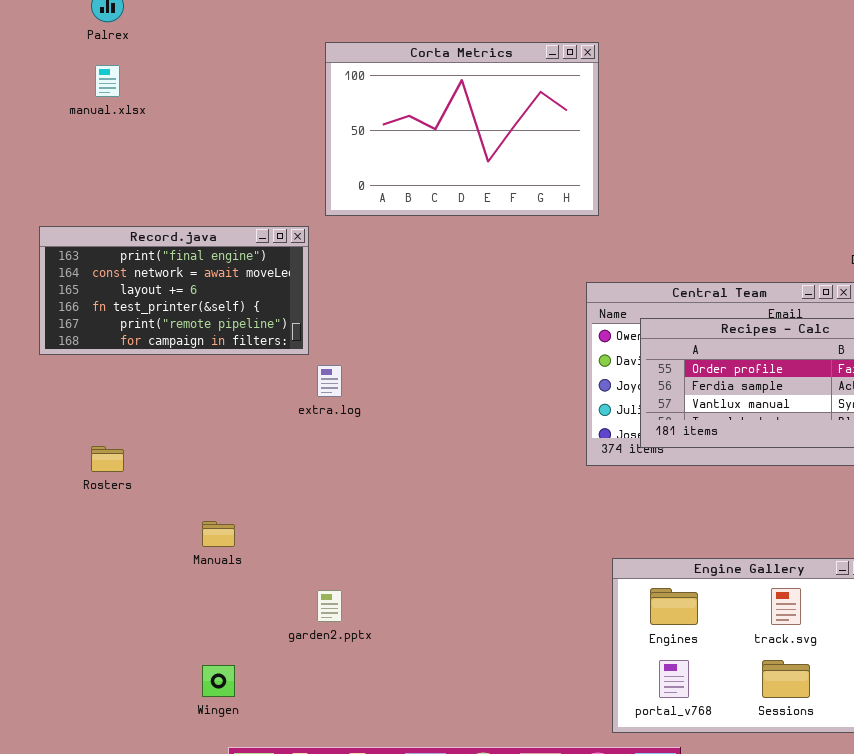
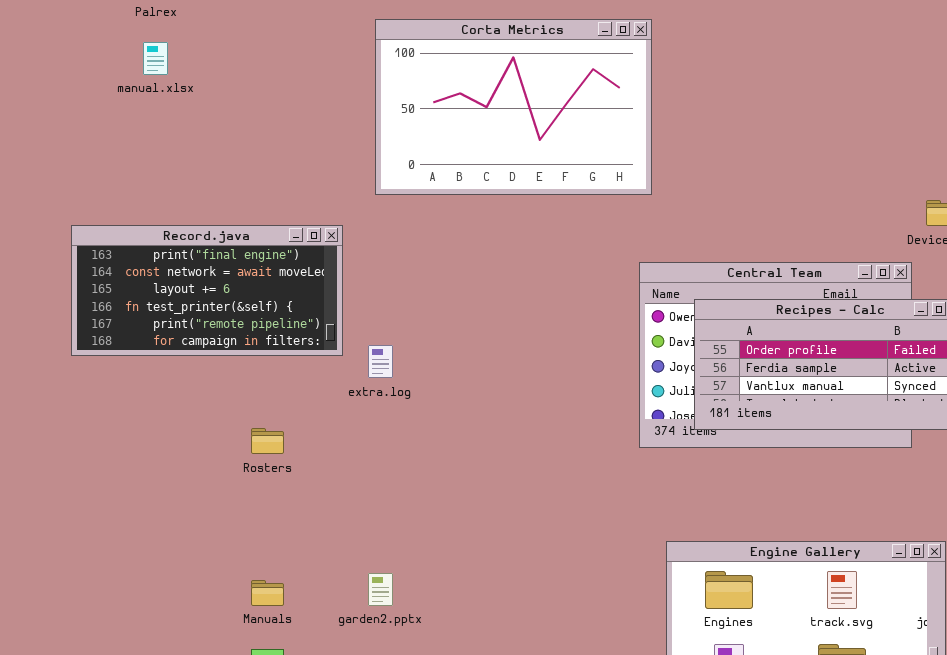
Record.java: [39,226,309,355] -> [71,225,343,356], moved
Rosters: [91,446,124,472] -> [251,428,284,454], moved
Manuals: [202,521,235,547] -> [251,580,284,606], moved

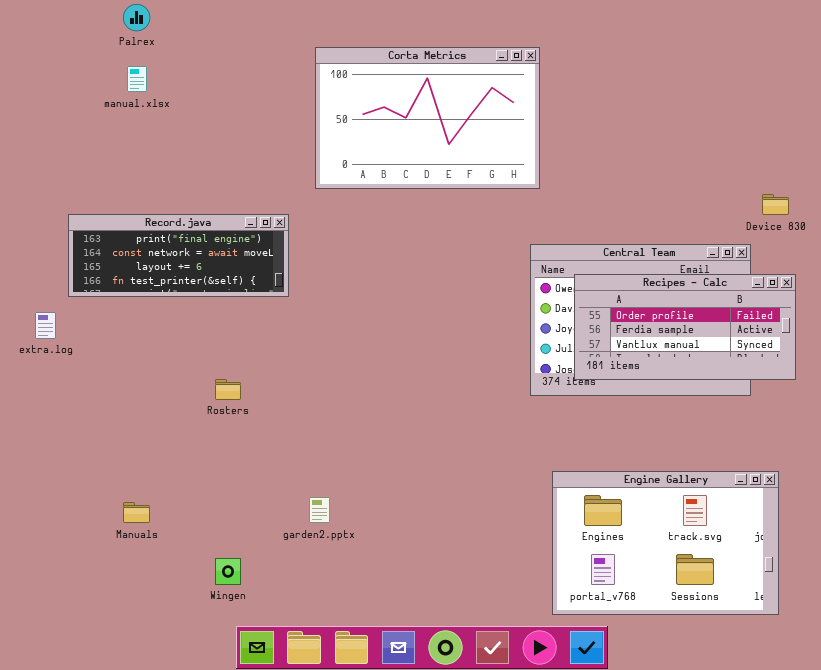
Record.java: [71,225,343,356] -> [68,214,289,297], resized
extra.log: [368,345,393,378] -> [35,312,56,339], moved
Manuals: [251,580,284,606] -> [123,502,150,523], moved

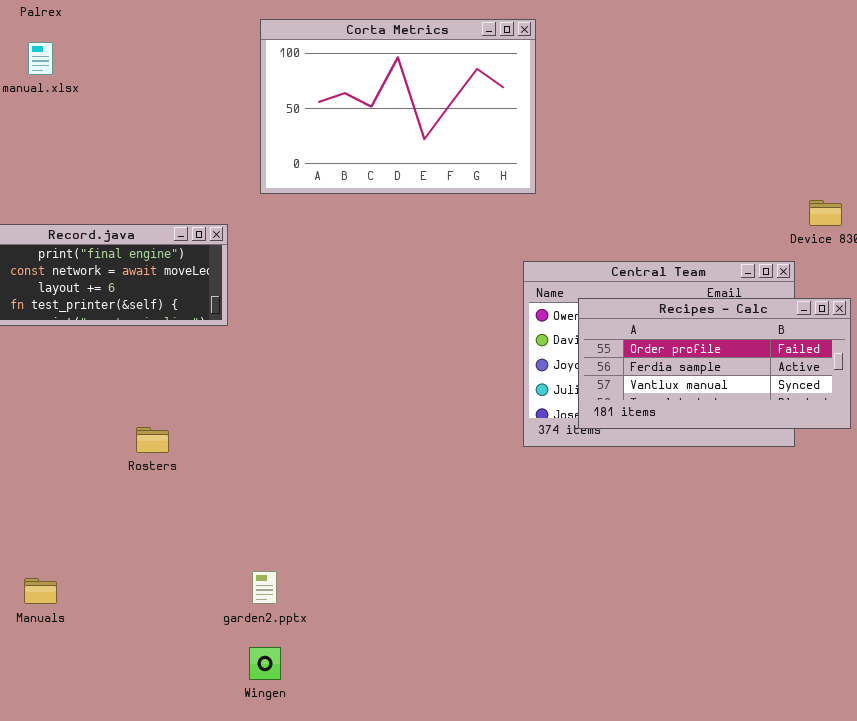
Engine Gallery: [552,471,779,615] -> none, closed
Wingen: [215,558,241,585] -> [249,647,281,680], moved

